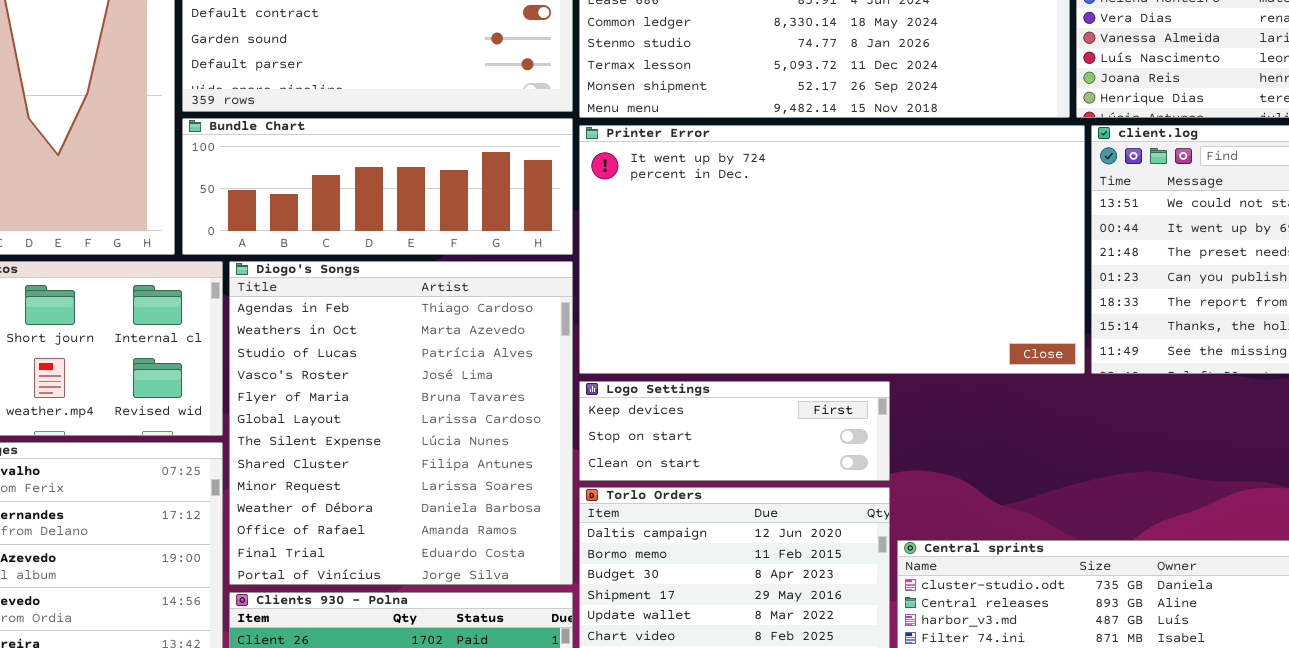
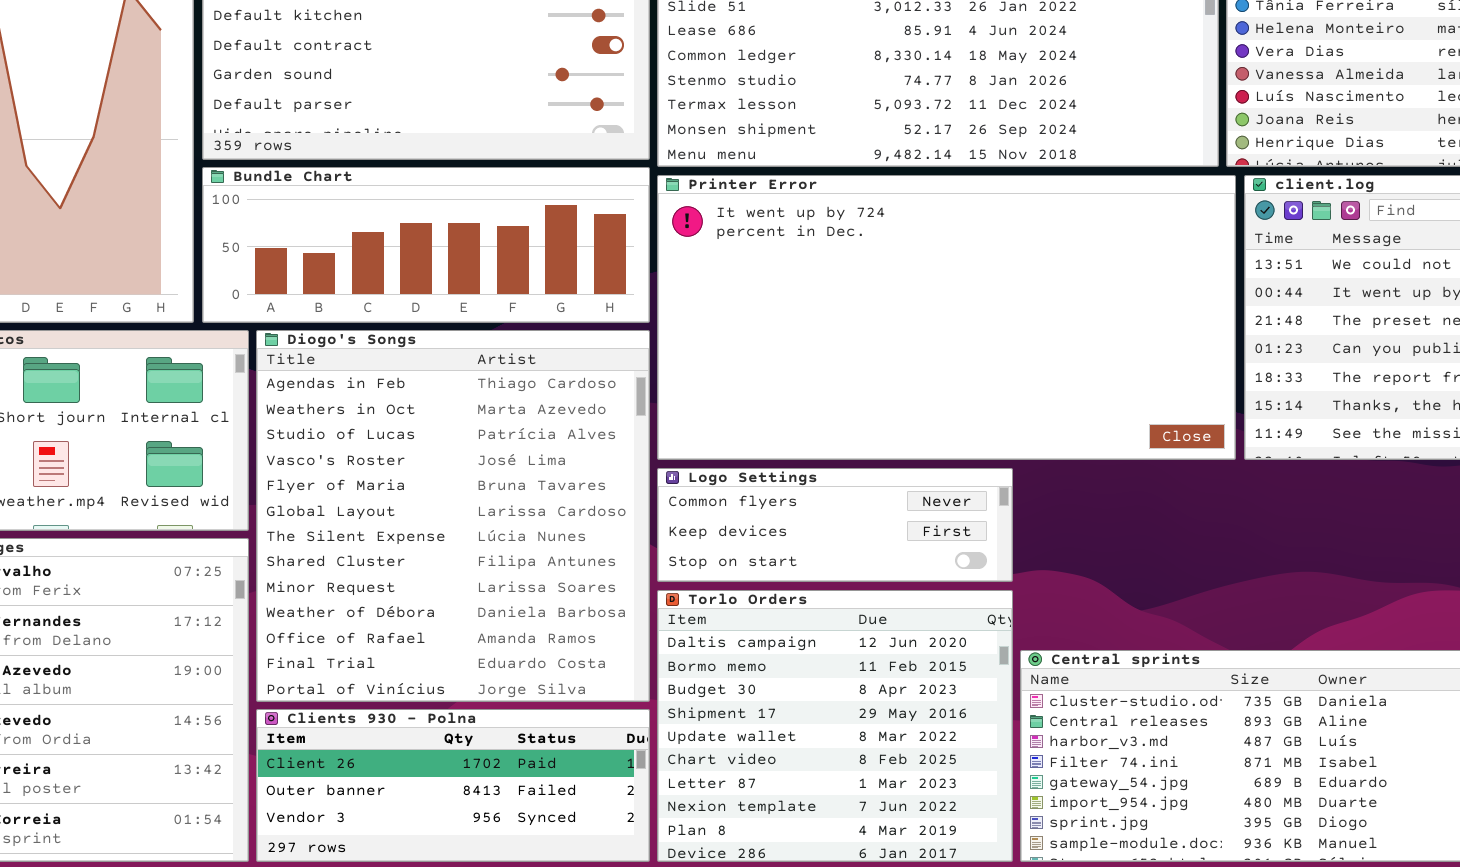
Logo Settings: [579,381,890,481] -> [657,468,1013,582], scrolled up 1 row

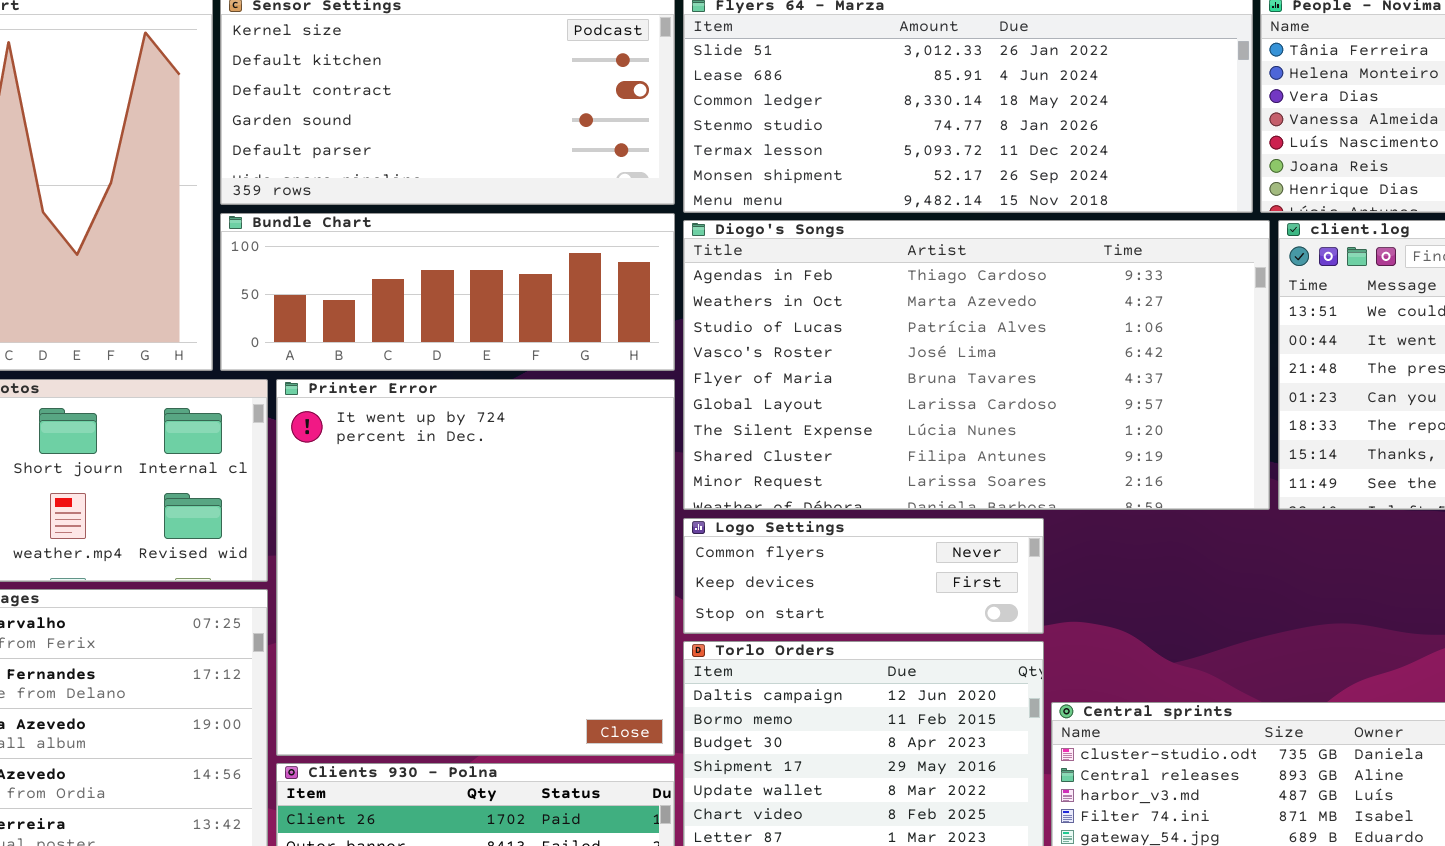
Printer Error: [657,175,1236,460] -> [276,379,675,756], moved, resized
Diogo's Songs: [256,330,650,702] -> [683,220,1270,510], moved, resized

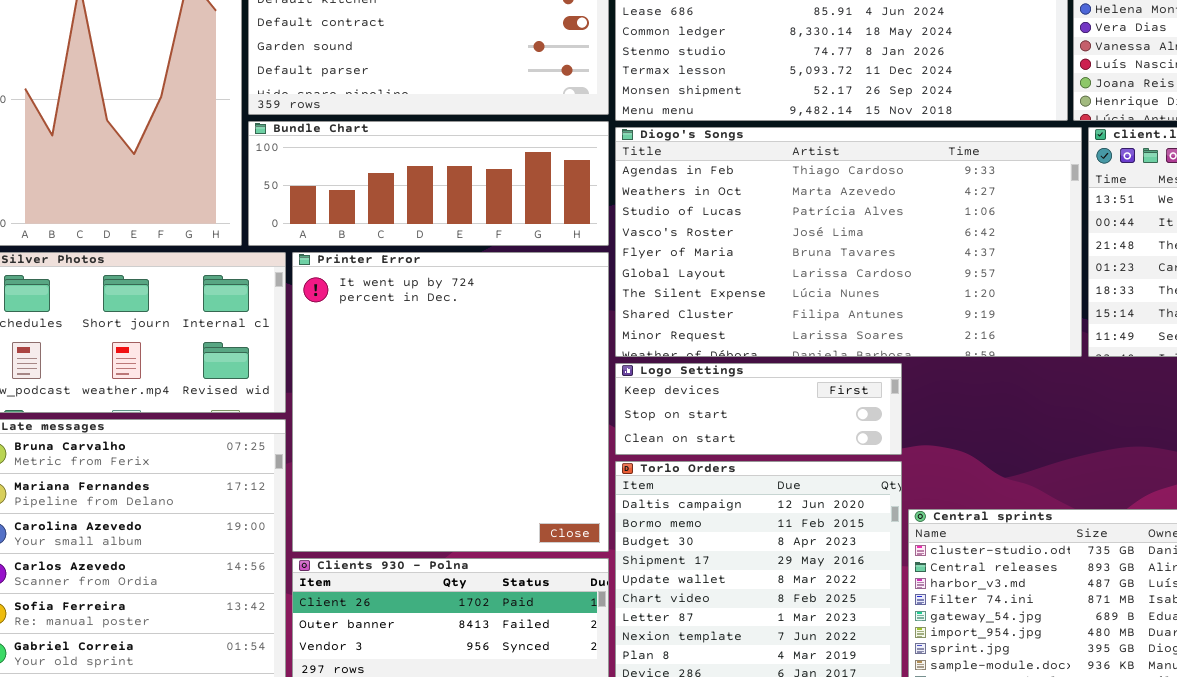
Logo Settings: [683,518,1044,634] -> [615,363,902,455], scrolled down 1 row

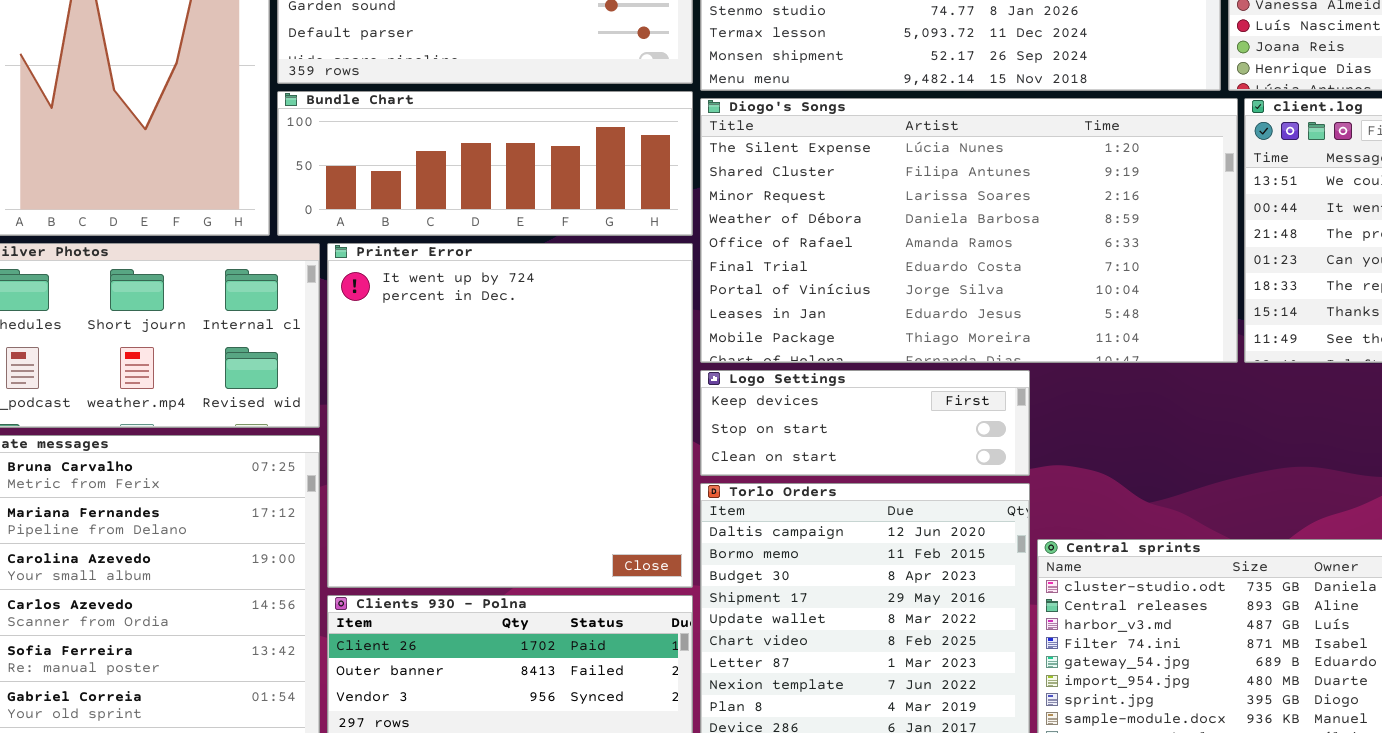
Diogo's Songs: [615,127,1082,357] -> [700,98,1238,363], scrolled down 6 rows

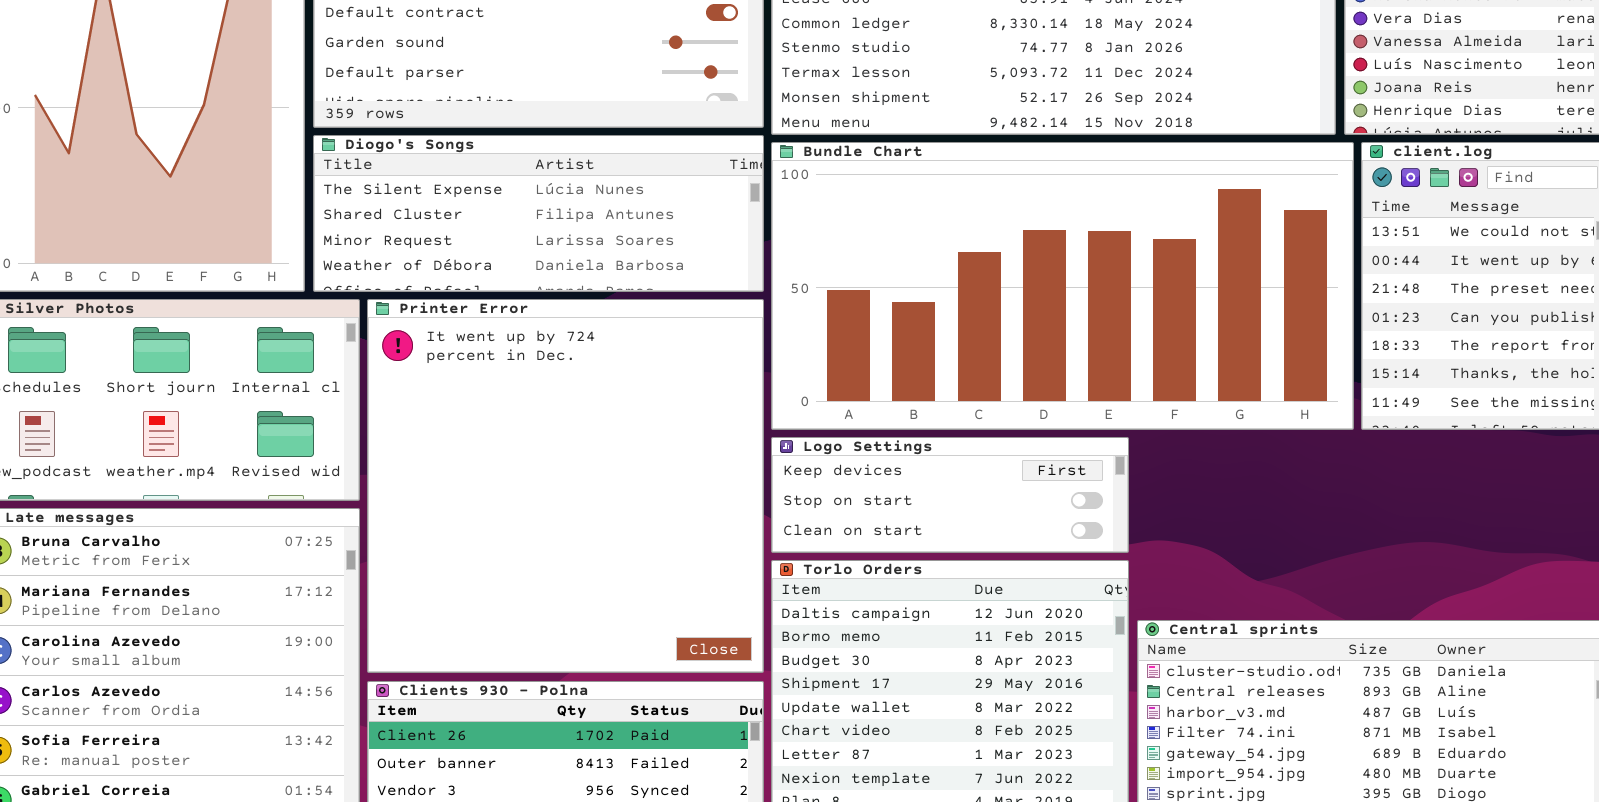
Bundle Chart: [277,91,693,236] -> [771,142,1354,430], moved, resized
Diogo's Songs: [700,98,1238,363] -> [313,135,764,292], moved, resized

